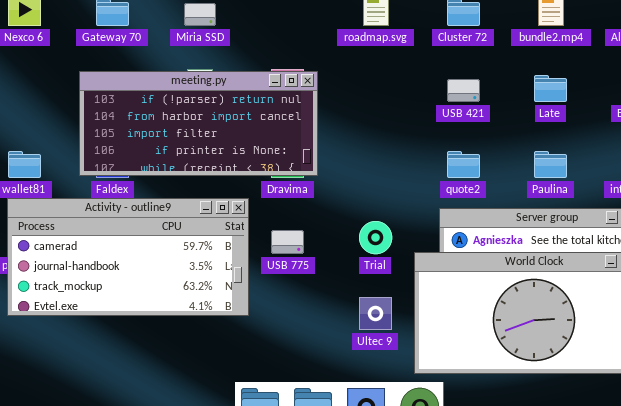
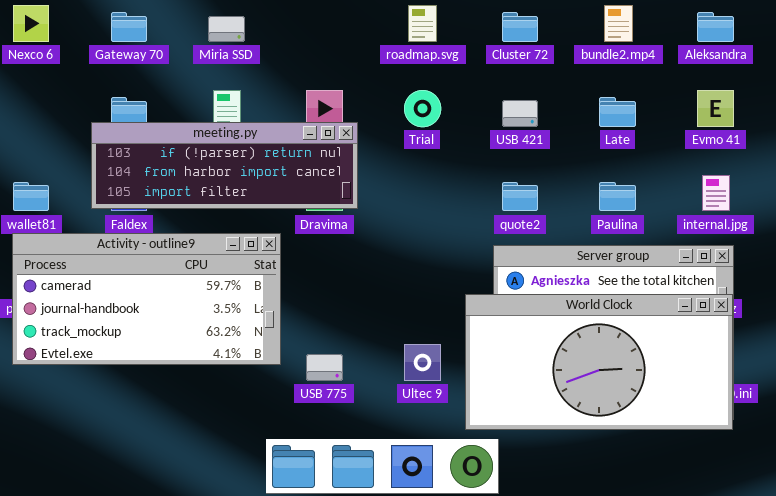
meeting.py: [79,71,318,176] -> [91,122,358,209], resized
Trial: [359,221,392,254] -> [404,90,441,127], moved
USB 775: [271,230,304,254] -> [306,354,343,381], moved

